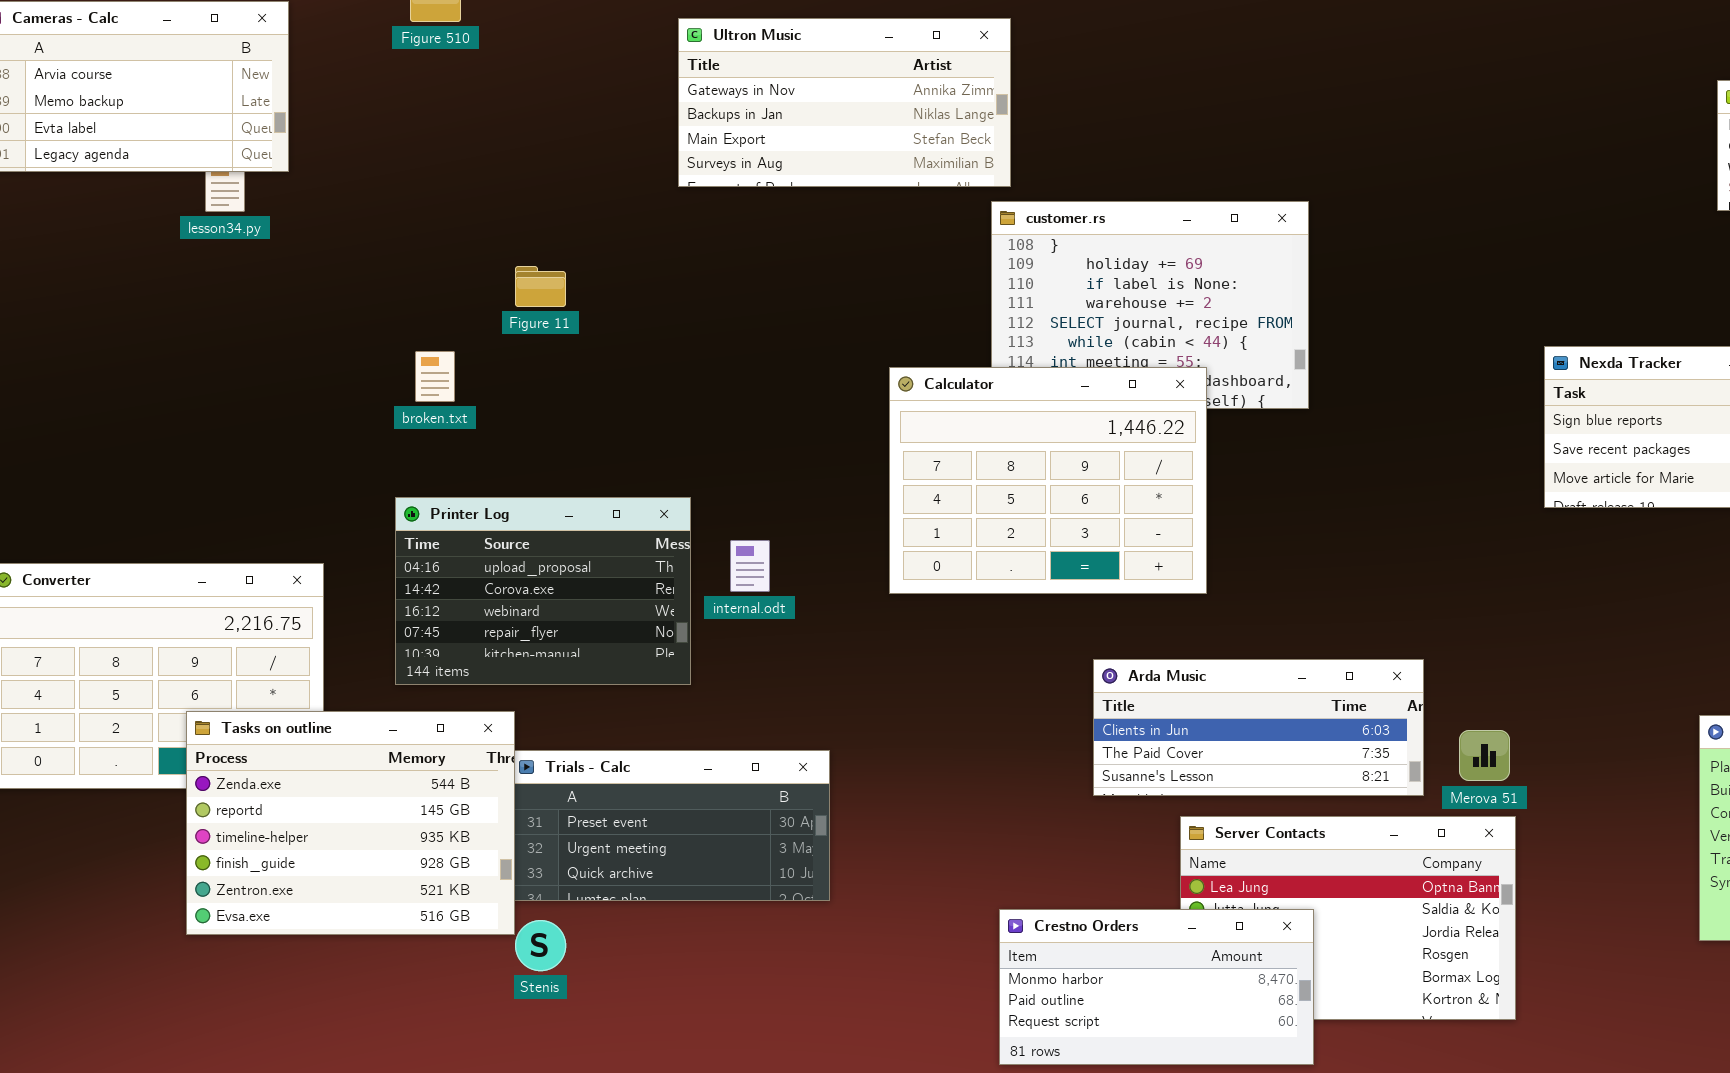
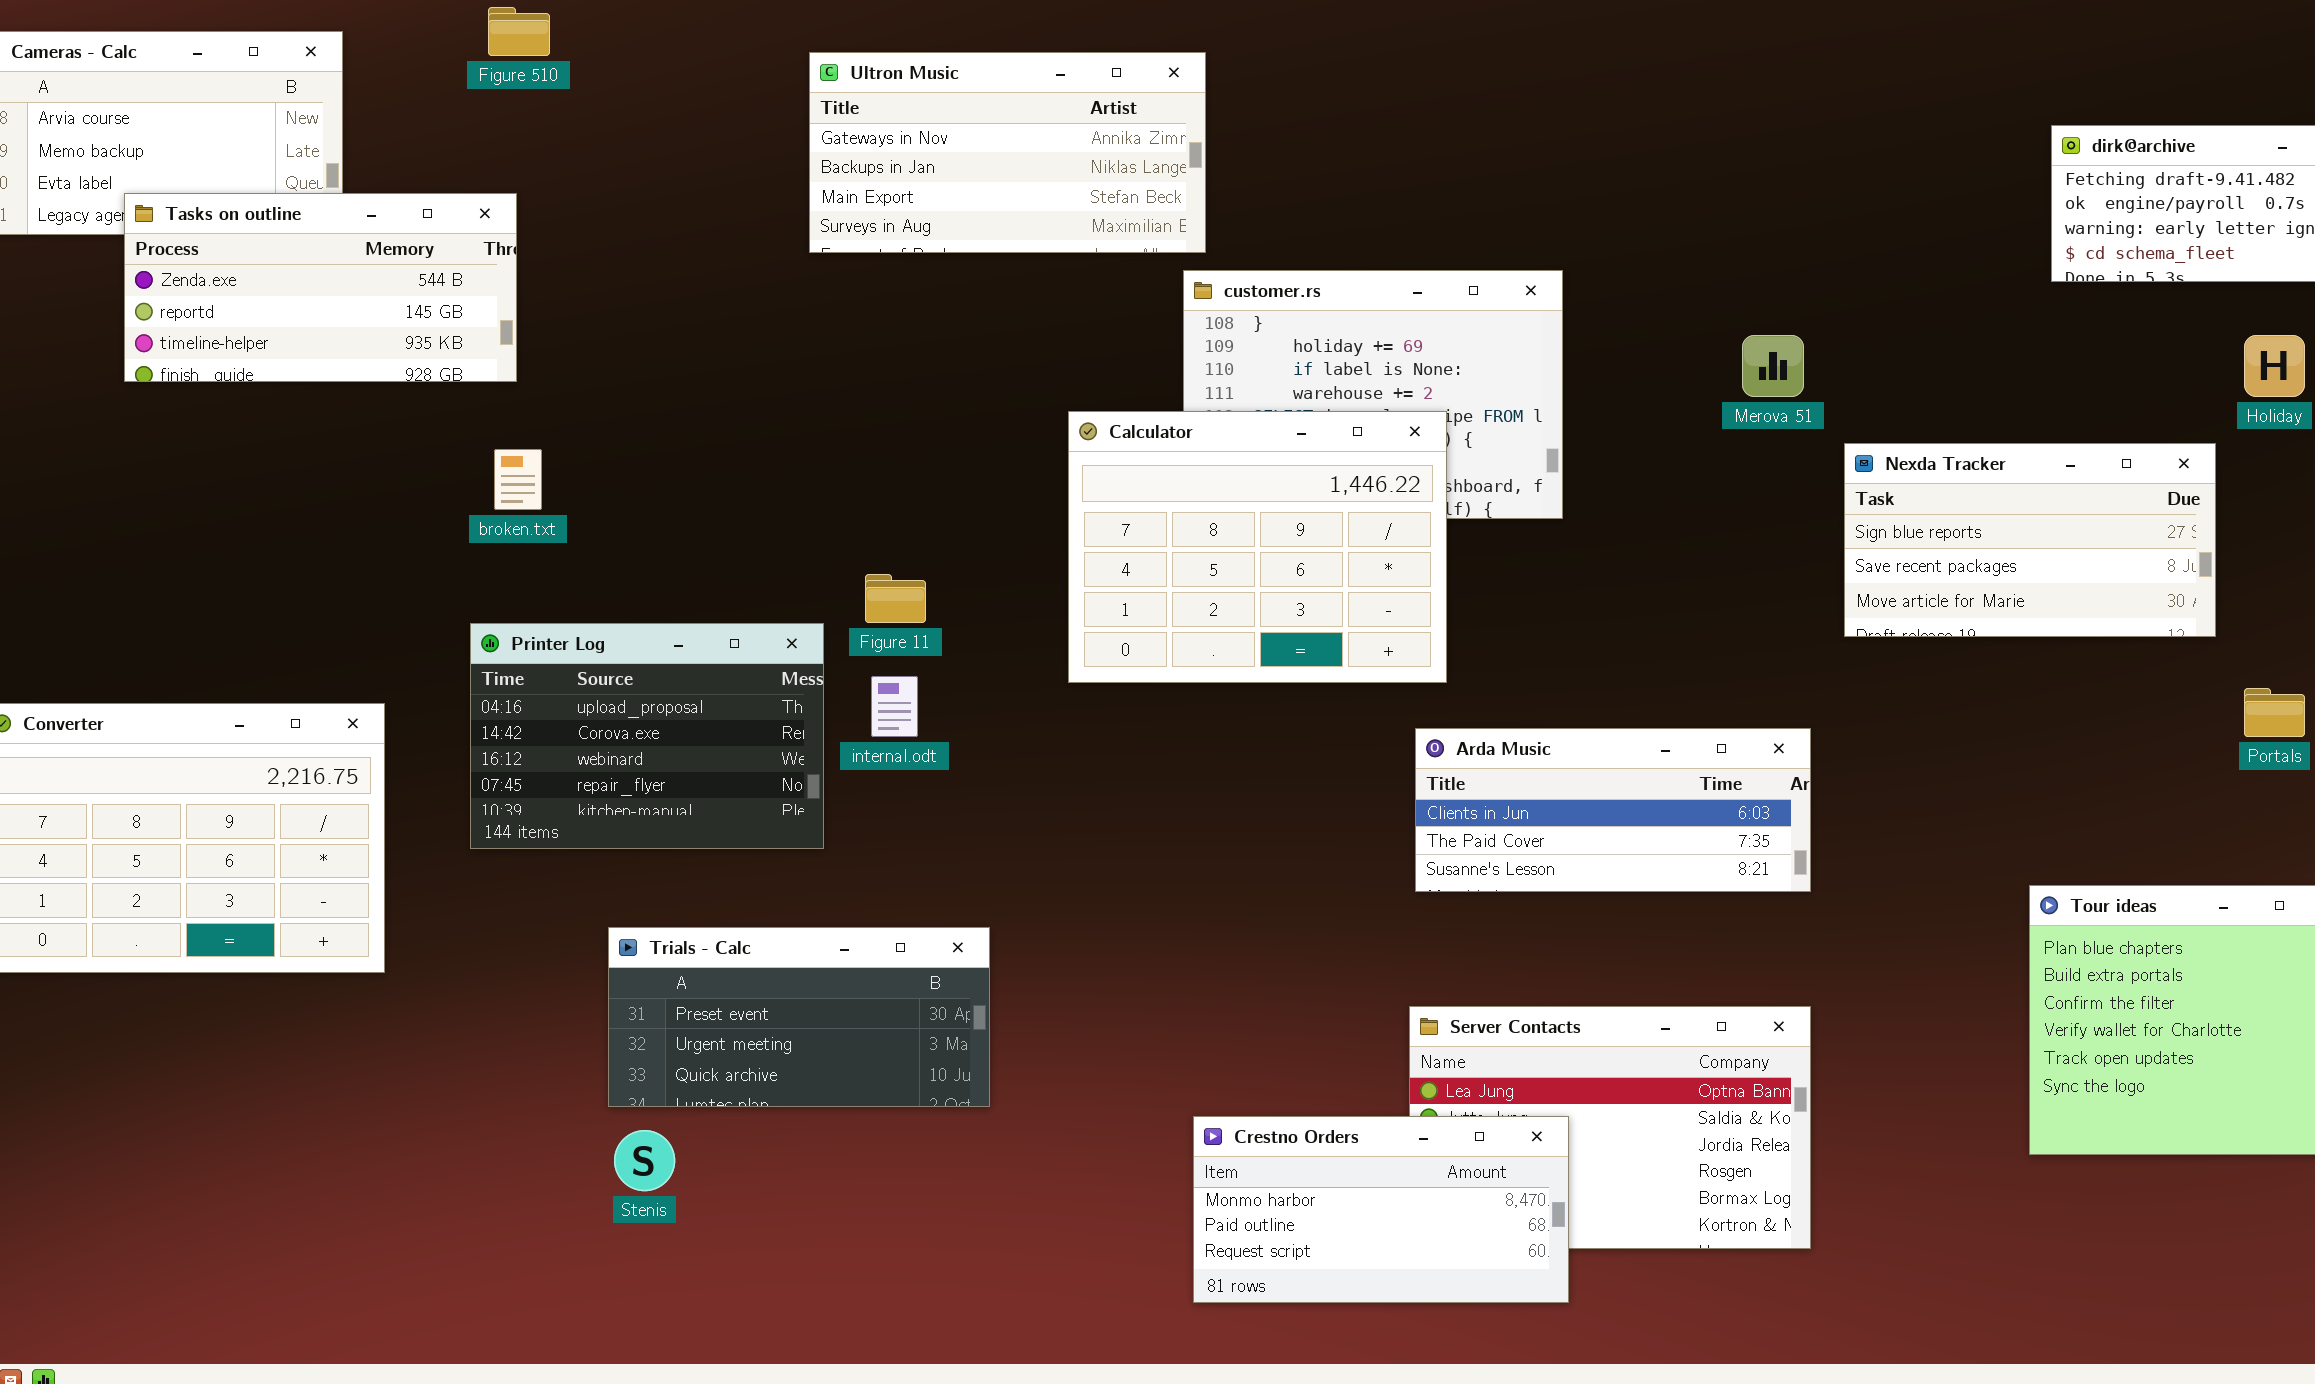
Figure 11: [515,266,566,307] -> [865,574,926,623], moved
Calculator: [889,367,1207,594] -> [1068,411,1447,683], moved
Arda Music: [1093,659,1424,796] -> [1415,728,1811,892], moved
Tasks on outline: [186,711,515,935] -> [124,193,517,382], moved, resized
Merova 51: [1459,730,1510,781] -> [1742,335,1804,397], moved

